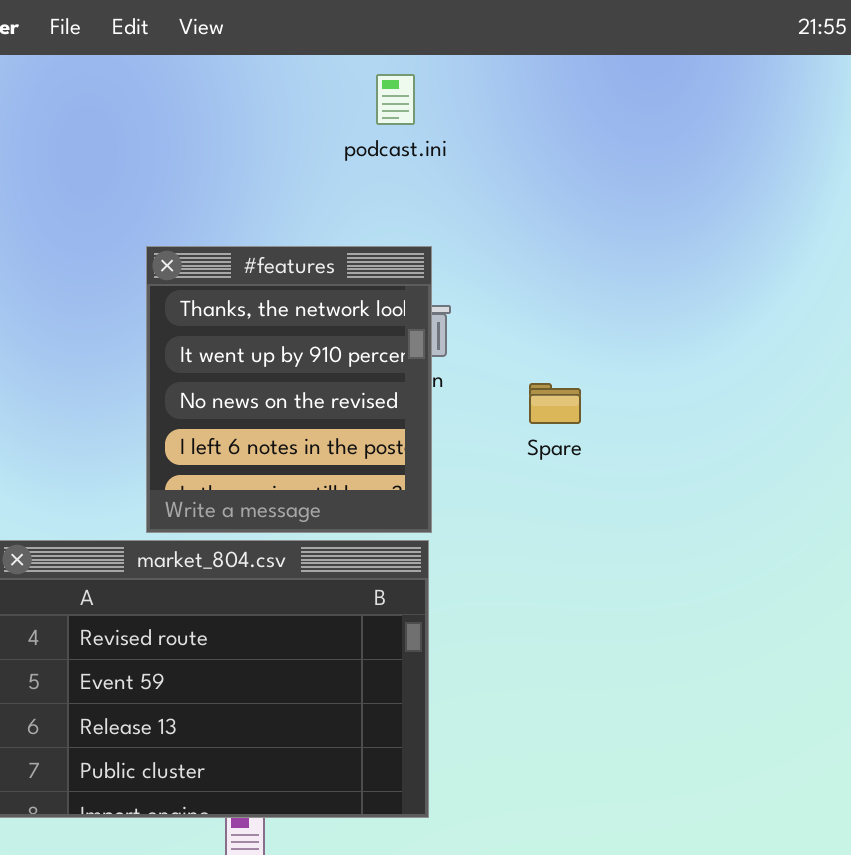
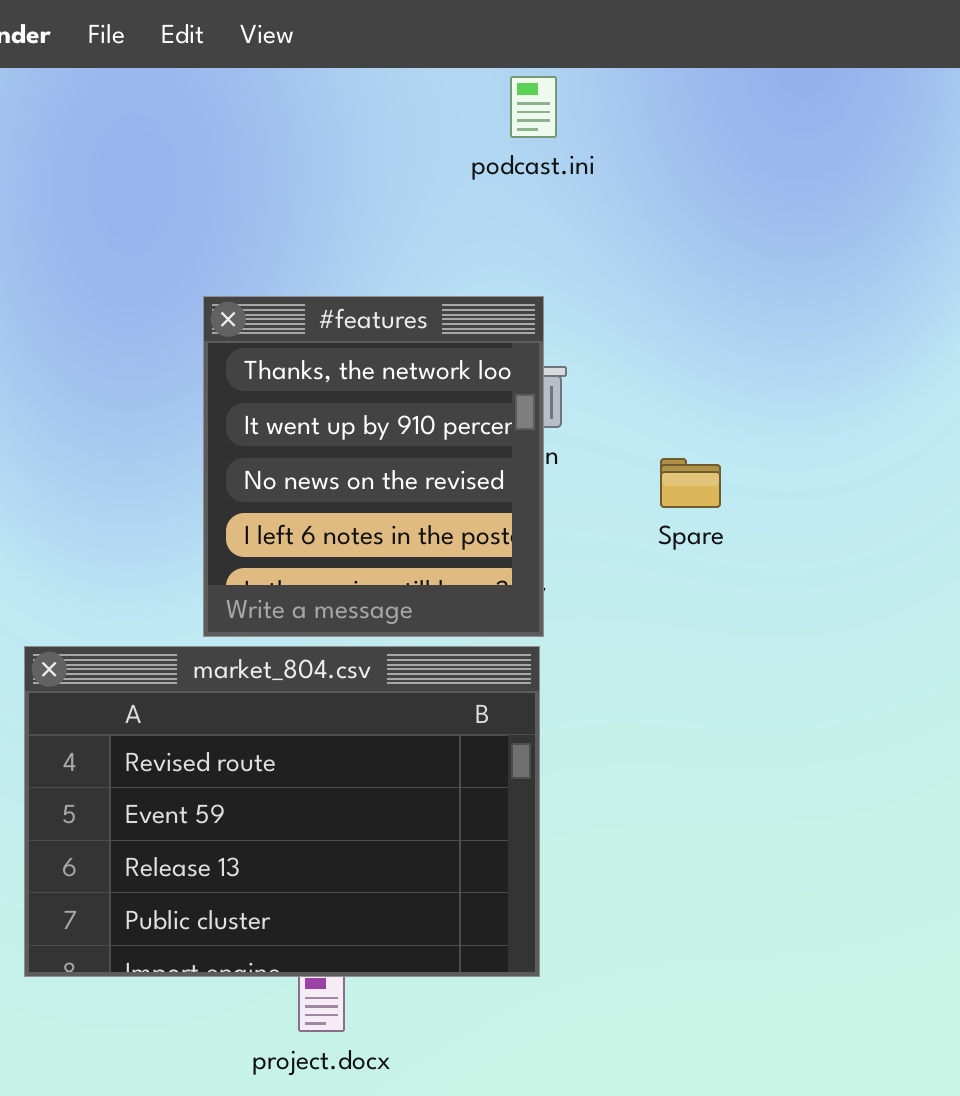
podcast.ini: [376,74,415,125] -> [510,76,557,138], moved

